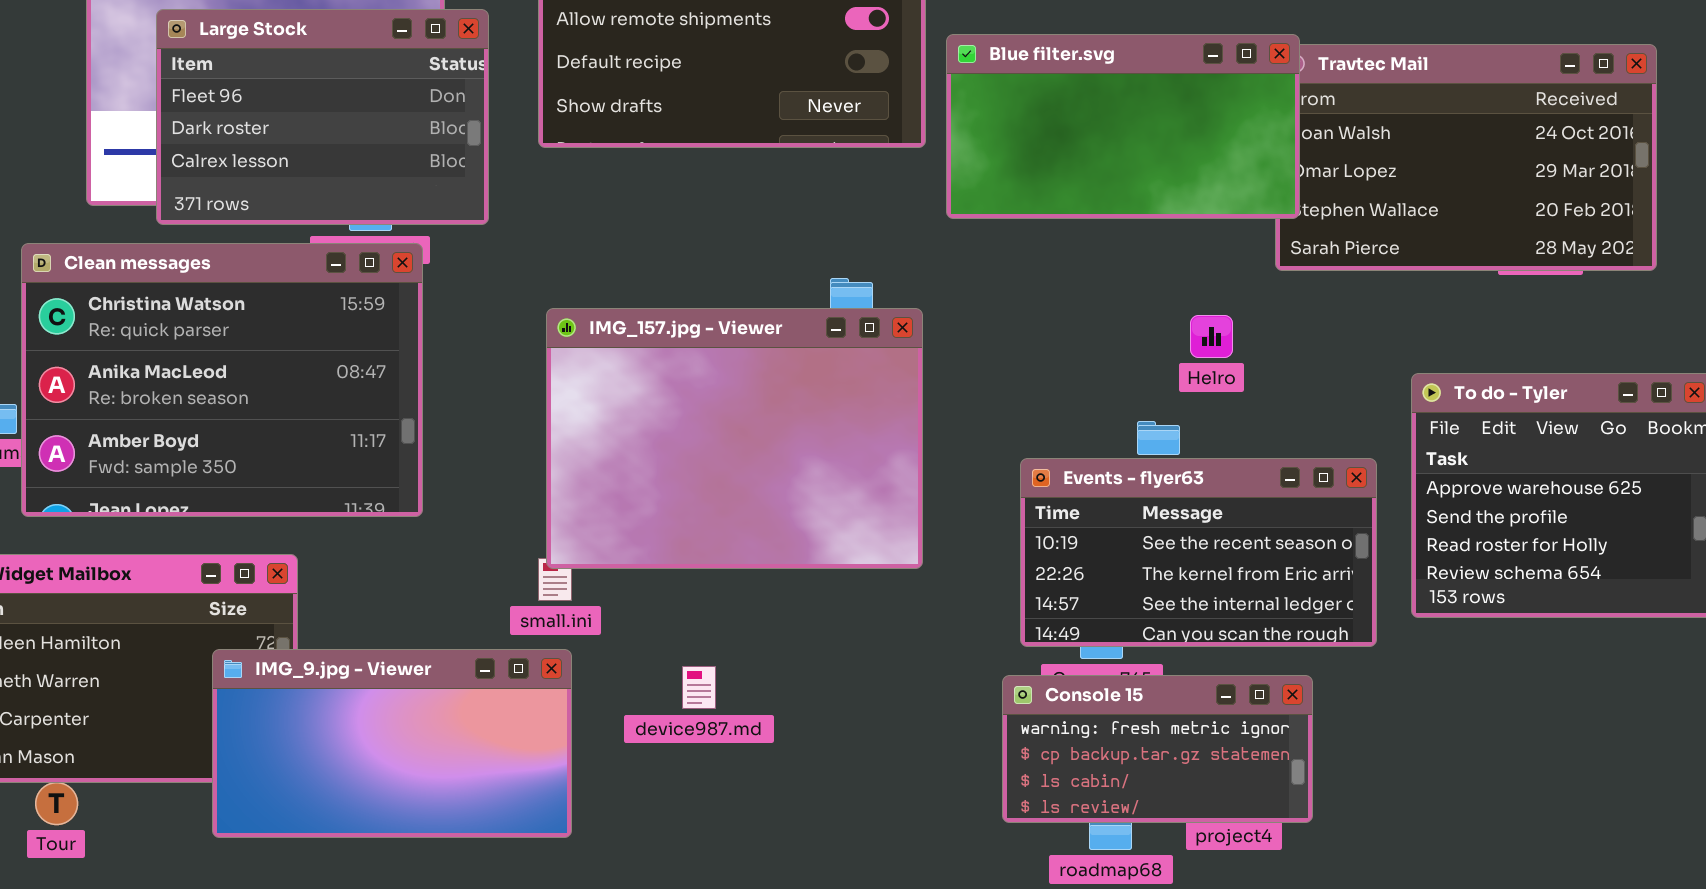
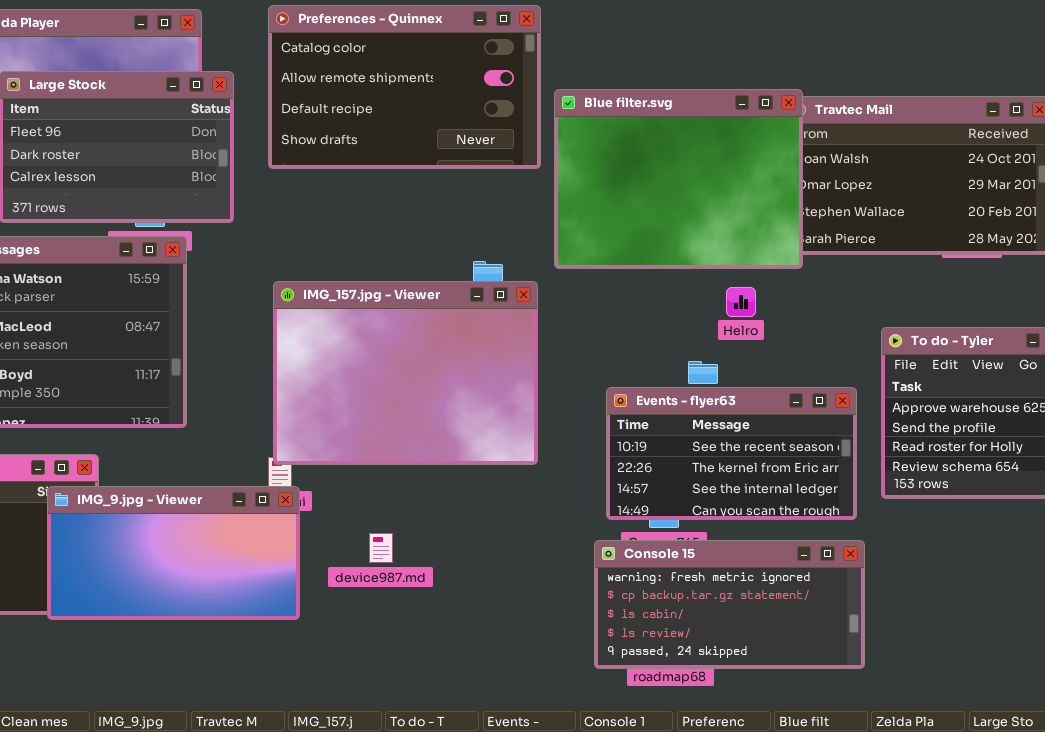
Blue filter.svg: [946,34,1300,219] -> [554,89,803,269], resized
IMG_9.jpg - Viewer: [212,649,572,838] -> [47,486,300,620], moved
Console 15: [1002,675,1313,823] -> [594,540,865,669], resized

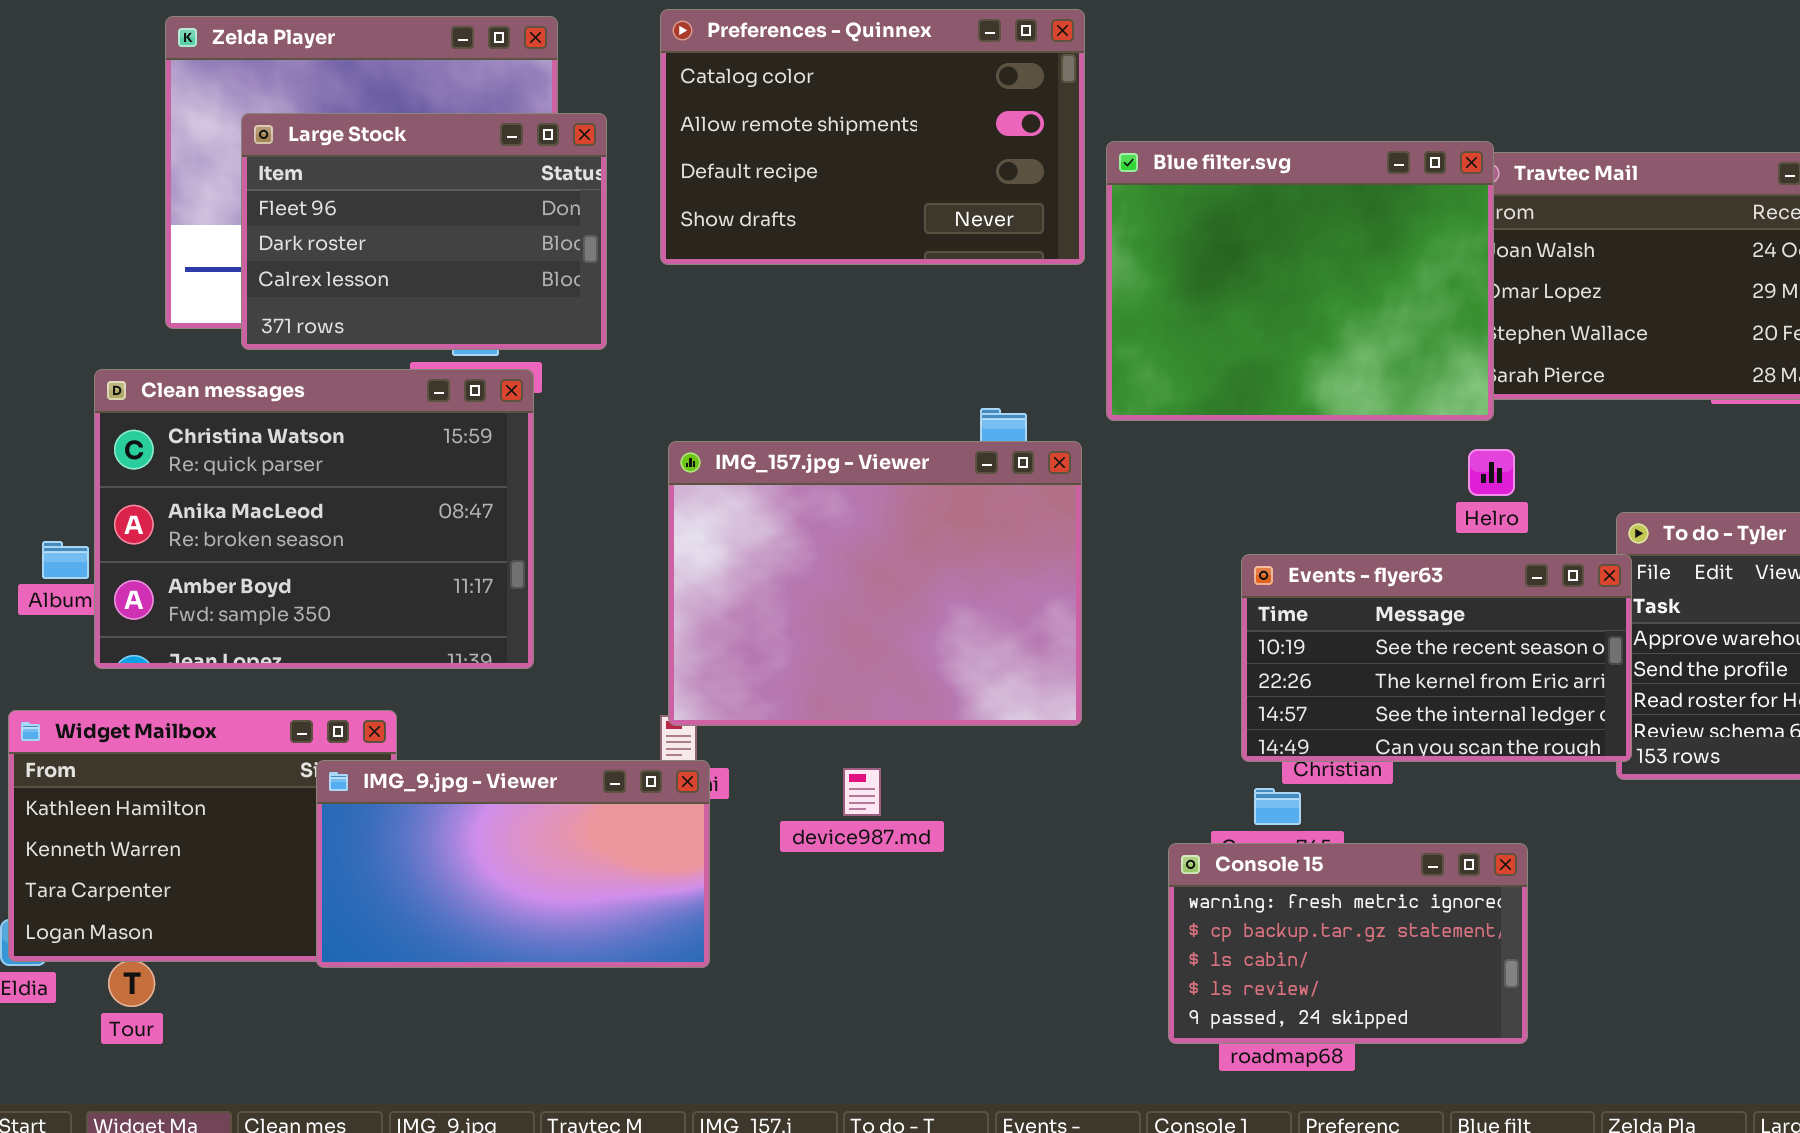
Helro: [726,287,756,317] -> [1468,449,1515,496], moved
Events - flyer63: [606,387,857,520] -> [1241,554,1632,762], moved
device987.md: [369,533,393,563] -> [843,768,881,816], moved
Console 15: [594,540,865,669] -> [1168,843,1528,1044], resized

